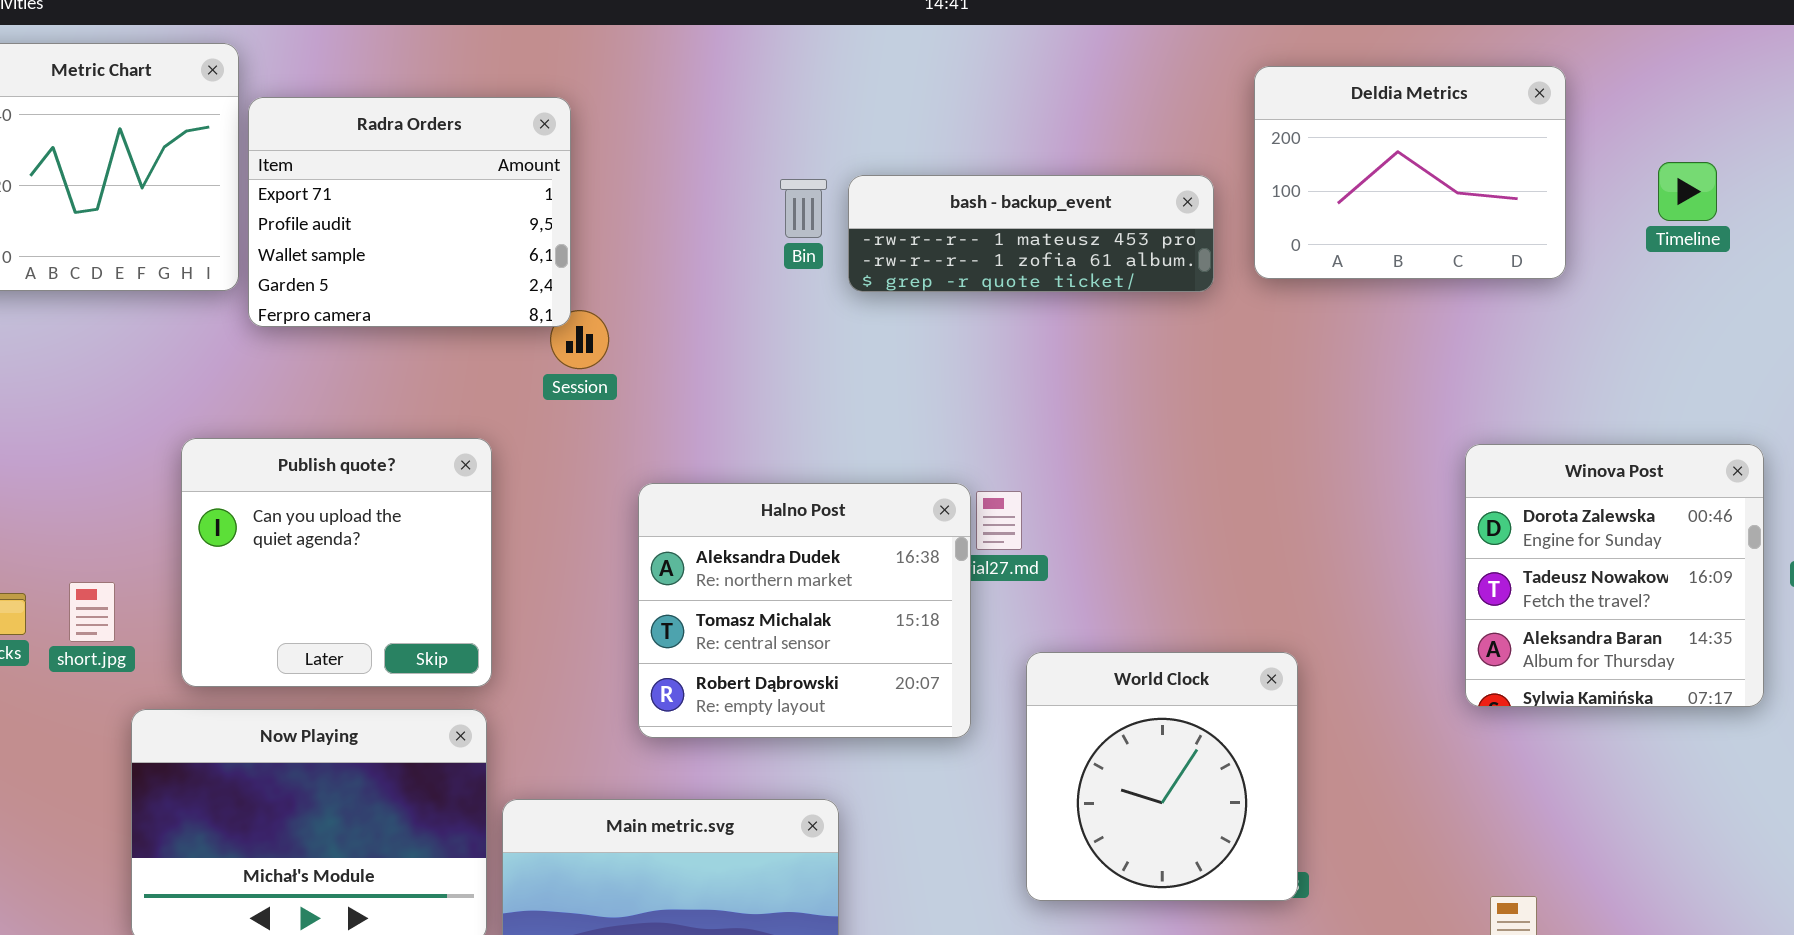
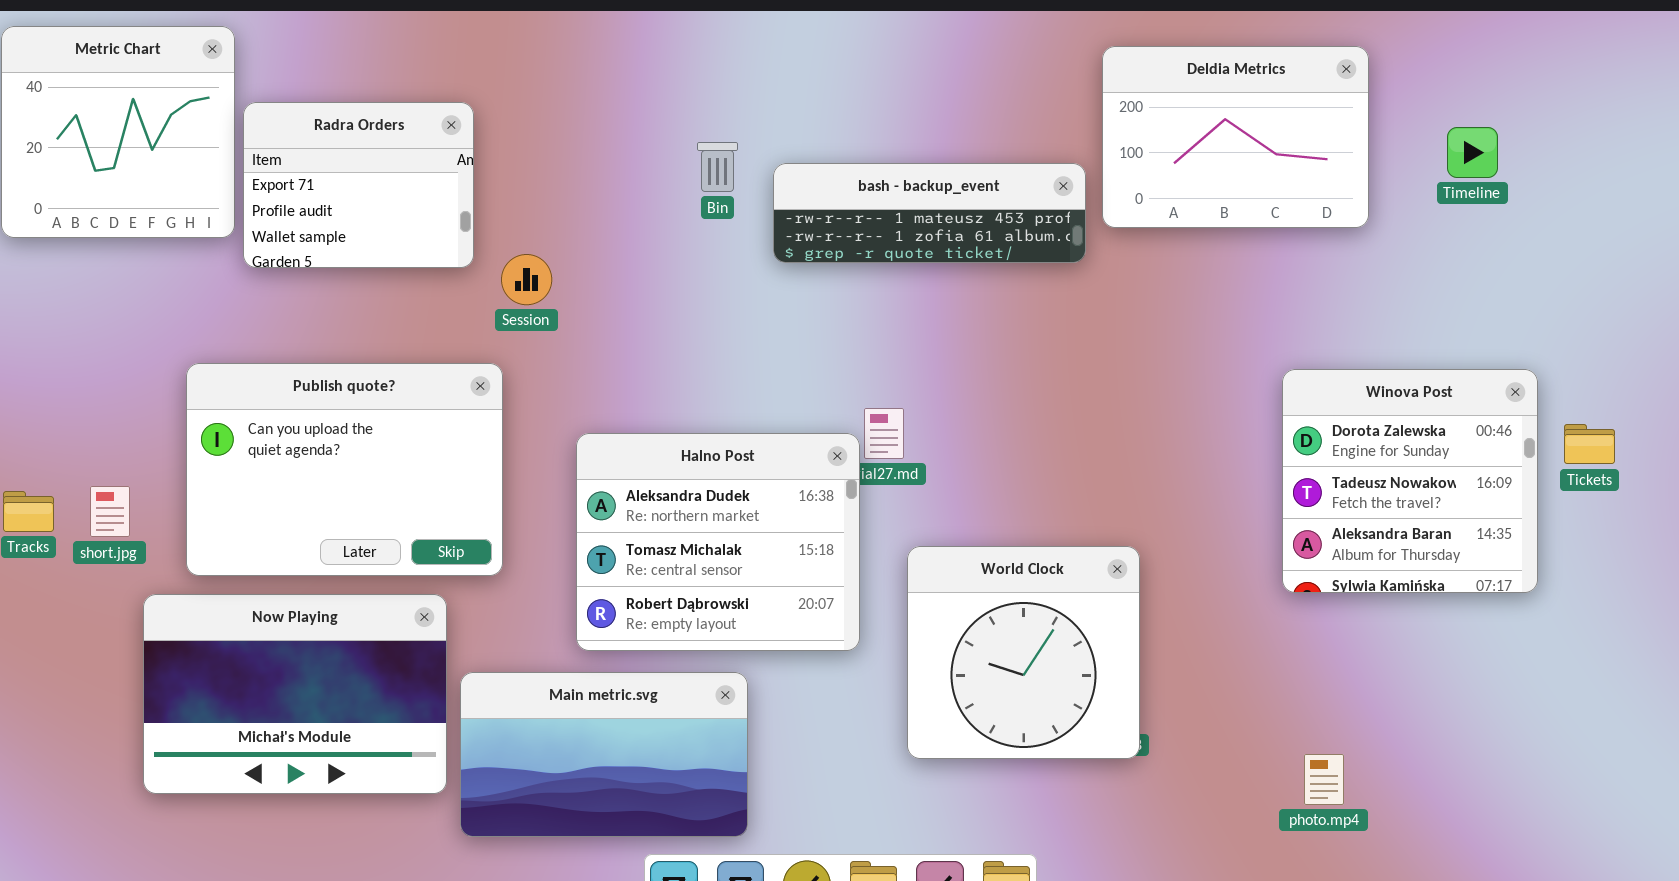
Radra Orders: [248,97,571,327] -> [243,102,474,268], resized
bash - backup_event: [848,175,1214,292] -> [773,163,1086,263], moved
Publish quote?: [181,438,492,687] -> [186,363,503,576], resized
Halno Post: [638,483,971,738] -> [576,433,860,651], moved

